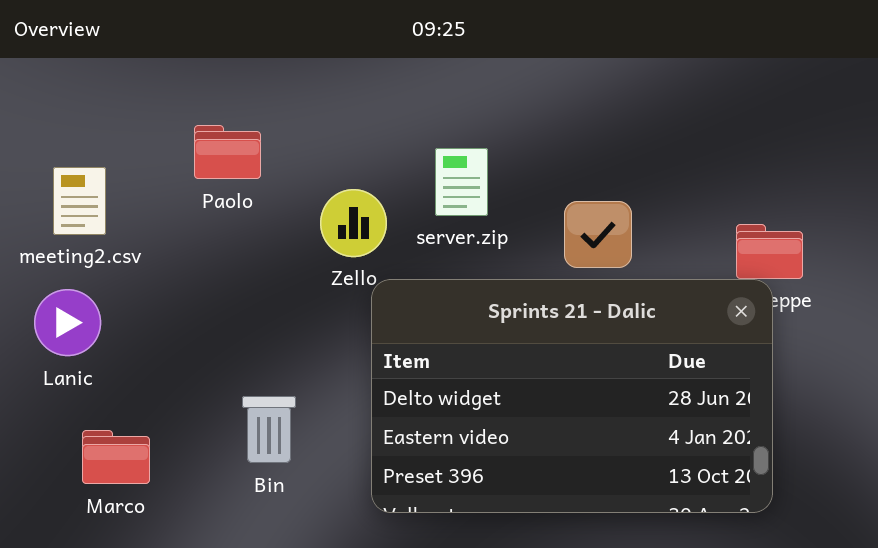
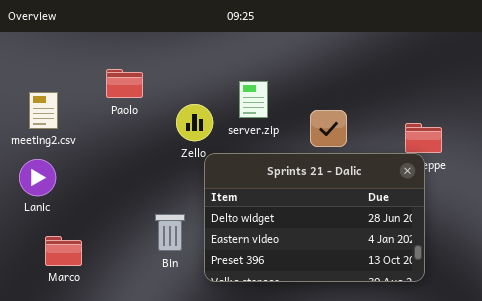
Bin: [242,396,296,463] -> [155,214,185,251], moved

